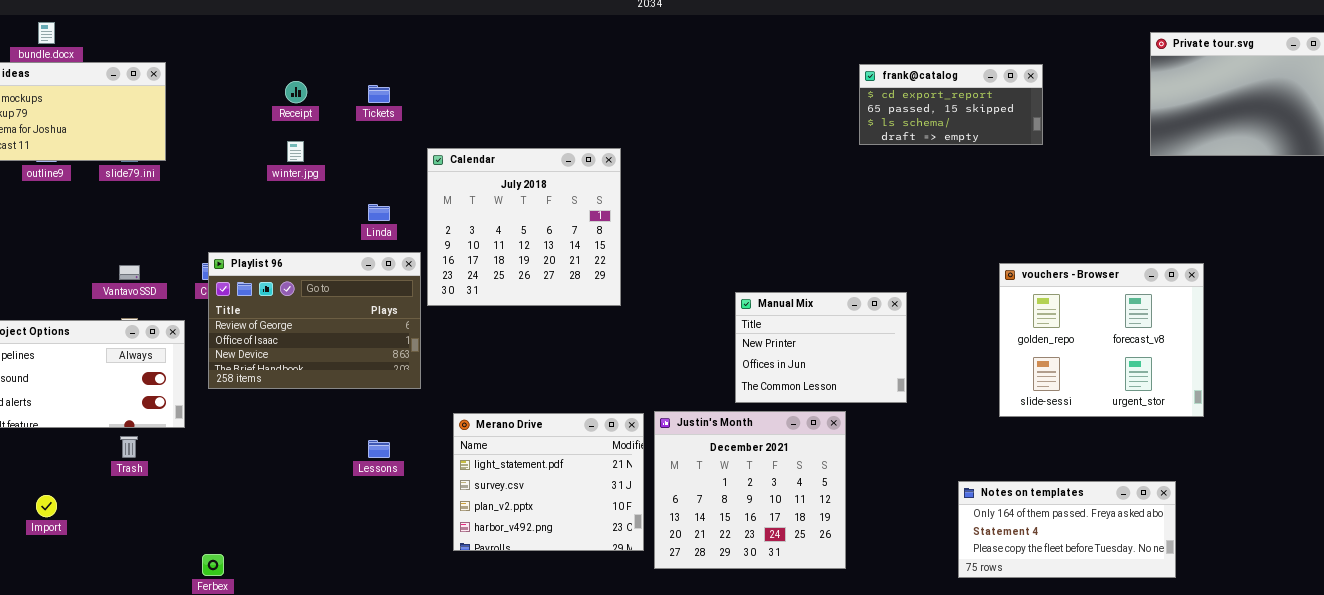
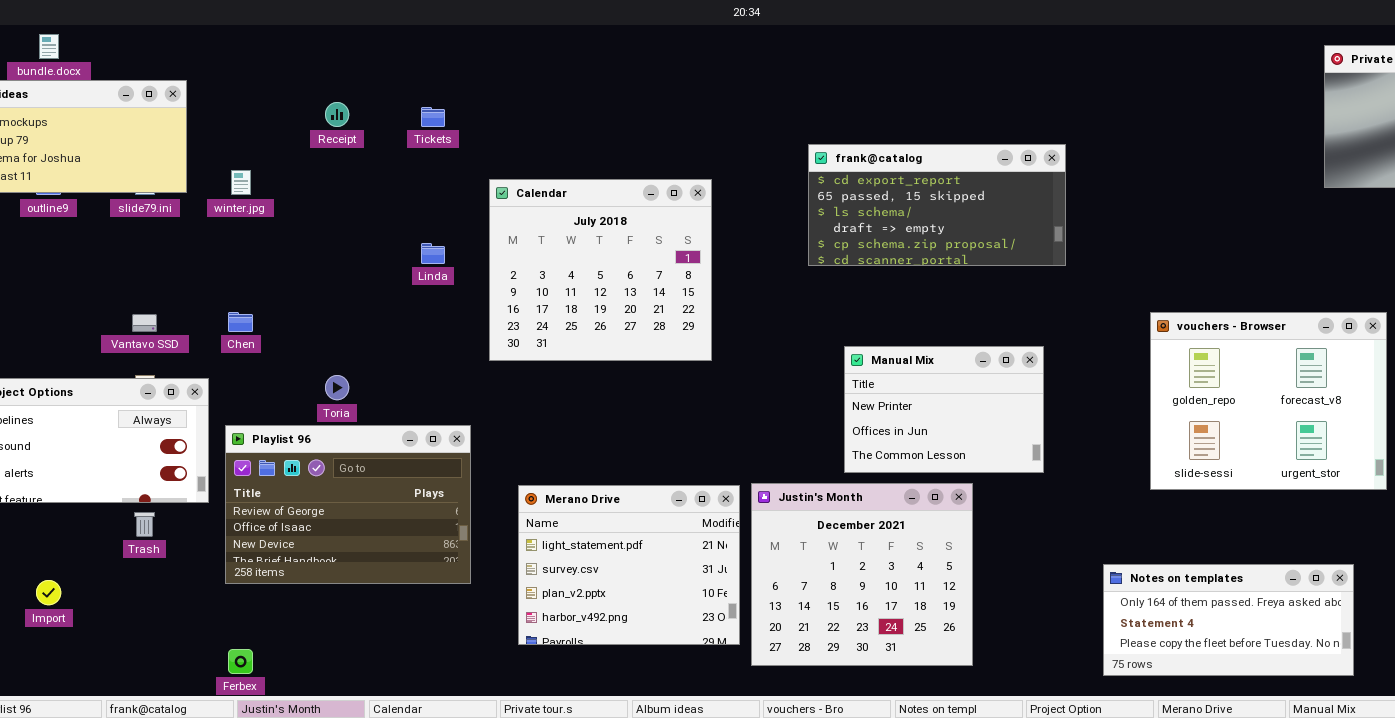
frank@catalog: [859,64,1043,145] -> [808,144,1066,266], moved, resized
winter.jpg: [287,141,304,162] -> [231,170,251,195], moved
Playlist 96: [208,252,421,389] -> [225,425,471,584], moved

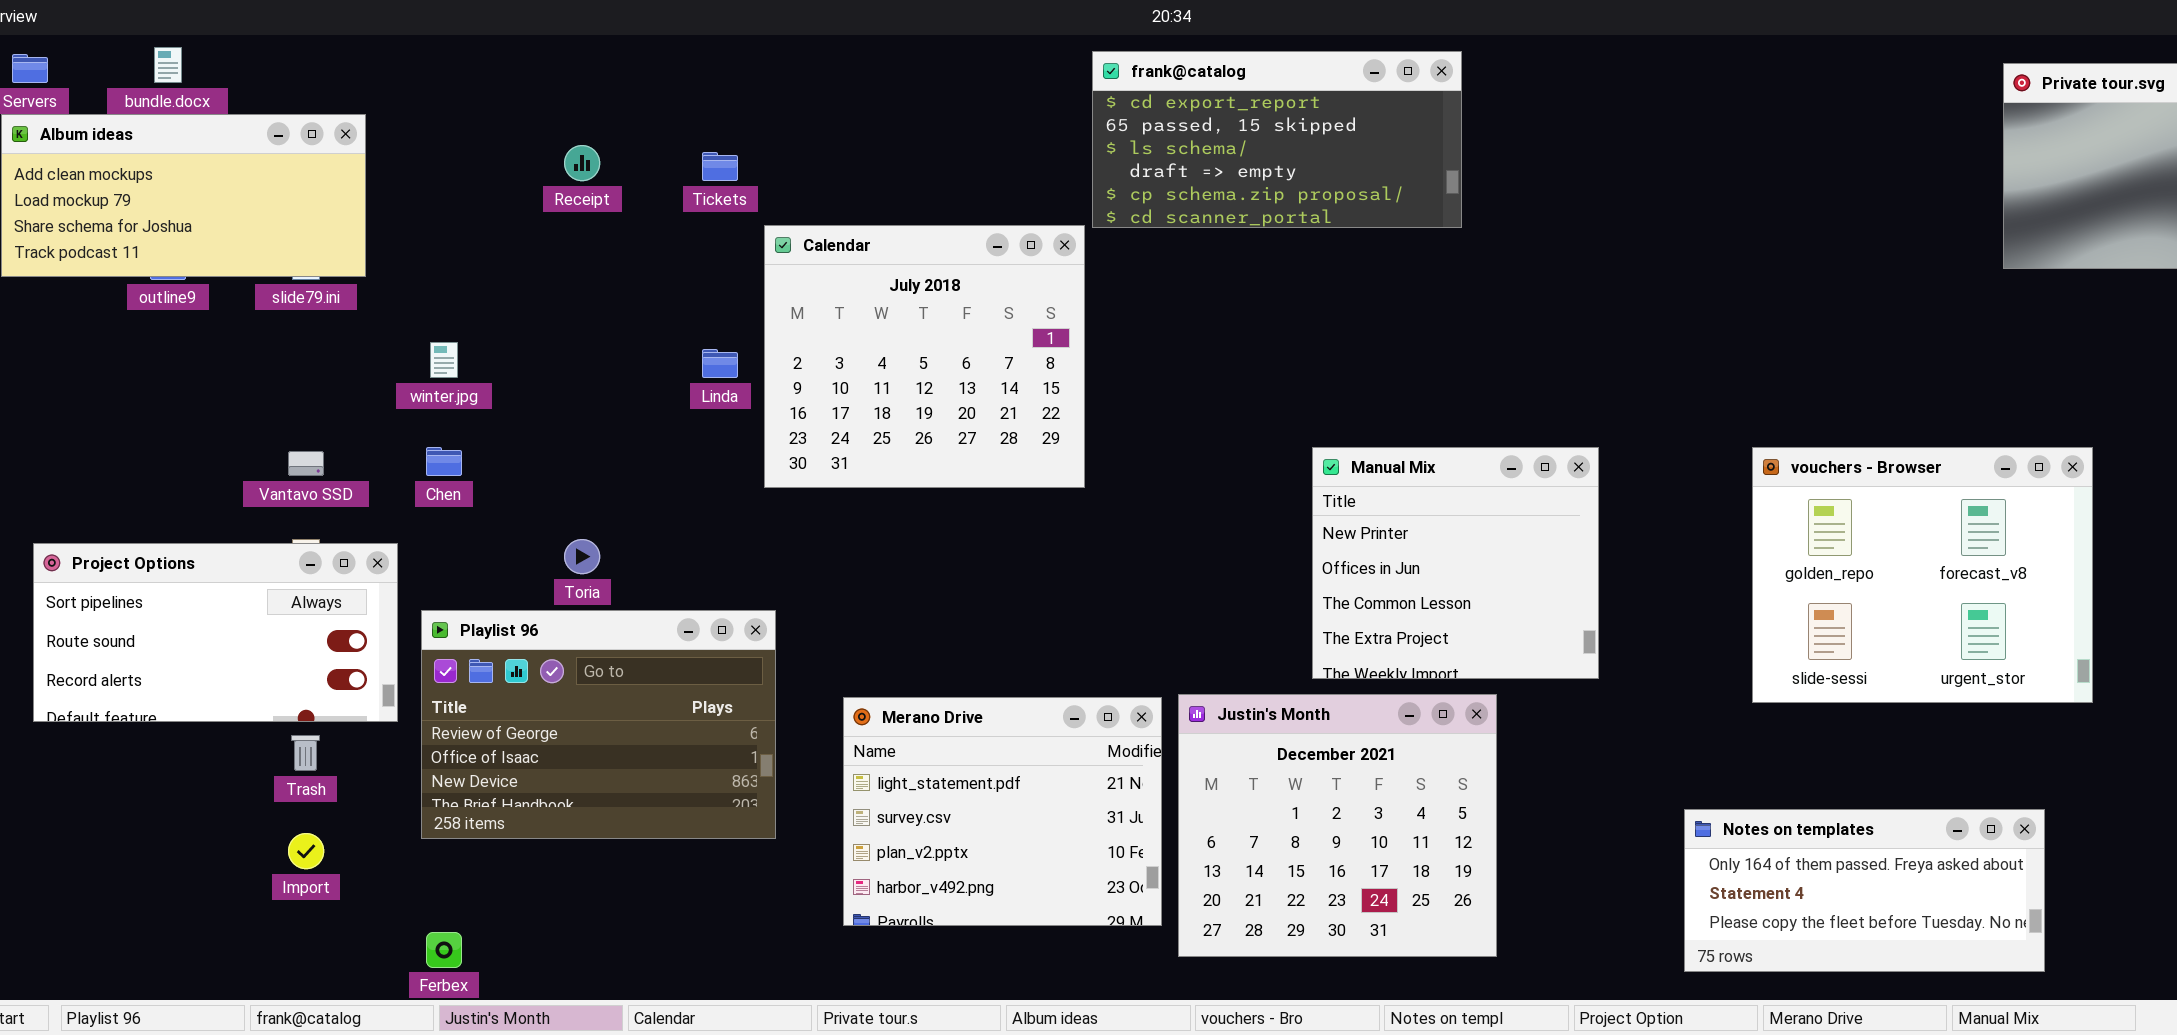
frank@catalog: [808,144,1066,266] -> [1092,51,1462,228], moved
winter.jpg: [231,170,251,195] -> [430,342,458,378], moved
Calendar: [489,179,712,361] -> [764,225,1085,488], moved
Manual Mix: [844,346,1044,473] -> [1312,447,1599,679], resized
Import: [36,580,61,605] -> [288,833,324,869], moved

